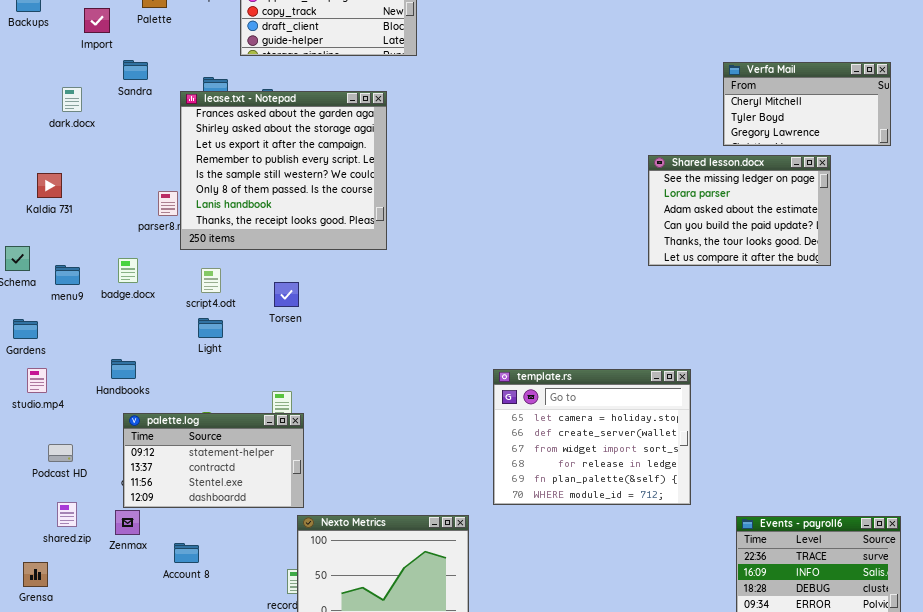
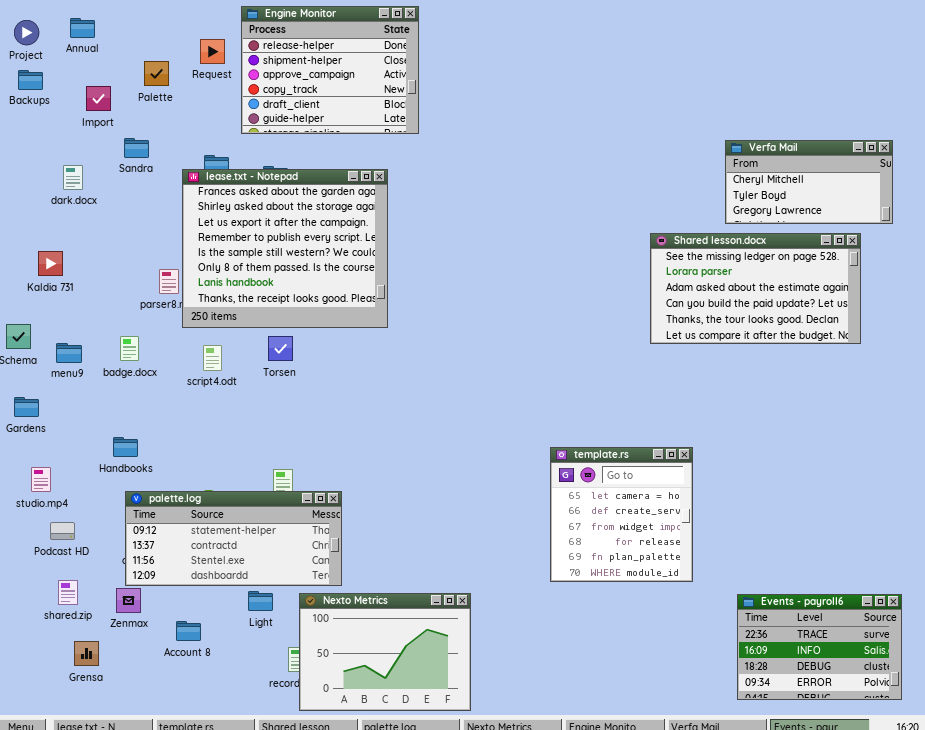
Shared lesson.docx: [648,155,831,266] -> [650,233,861,344], resized
Torsen: [274,282,299,307] -> [268,336,293,361], moved
Light: [198,318,223,338] -> [248,591,273,611], moved
studio.mp4: [27,368,47,393] -> [31,467,51,492], moved
template.rs: [493,369,691,505] -> [550,447,693,582], resized
palette.log: [123,413,304,508] -> [125,491,342,586], resized
Grensa: [23,562,48,587] -> [74,641,99,666], moved

